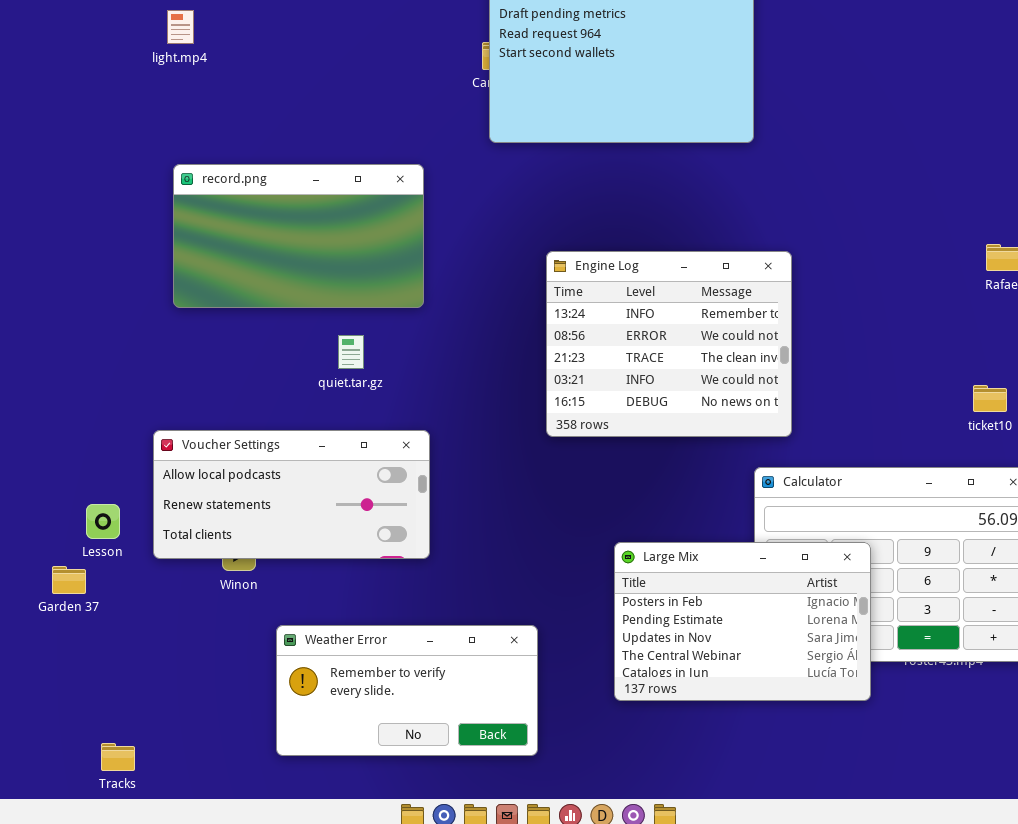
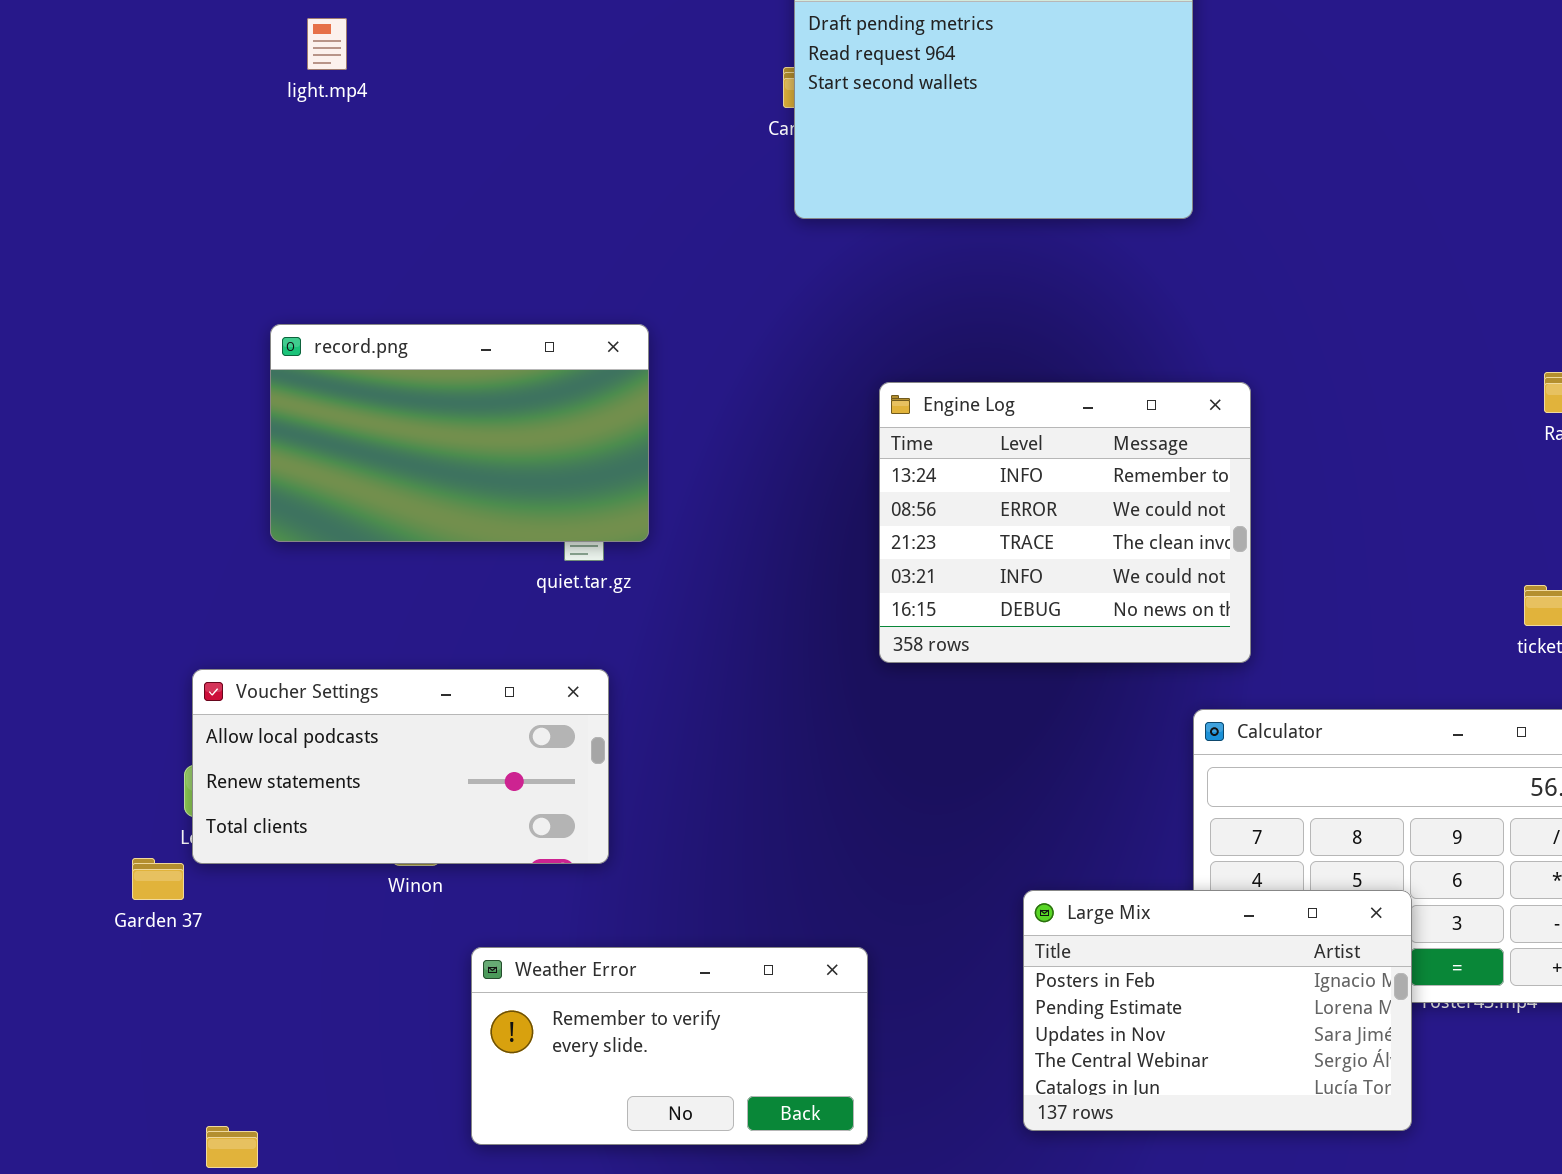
record.png: [173,164,424,308] -> [270,324,649,542], moved
Voucher Settings: [153,430,430,559] -> [192,669,609,864], moved
Large Mix: [614,542,871,701] -> [1023,890,1412,1131], moved

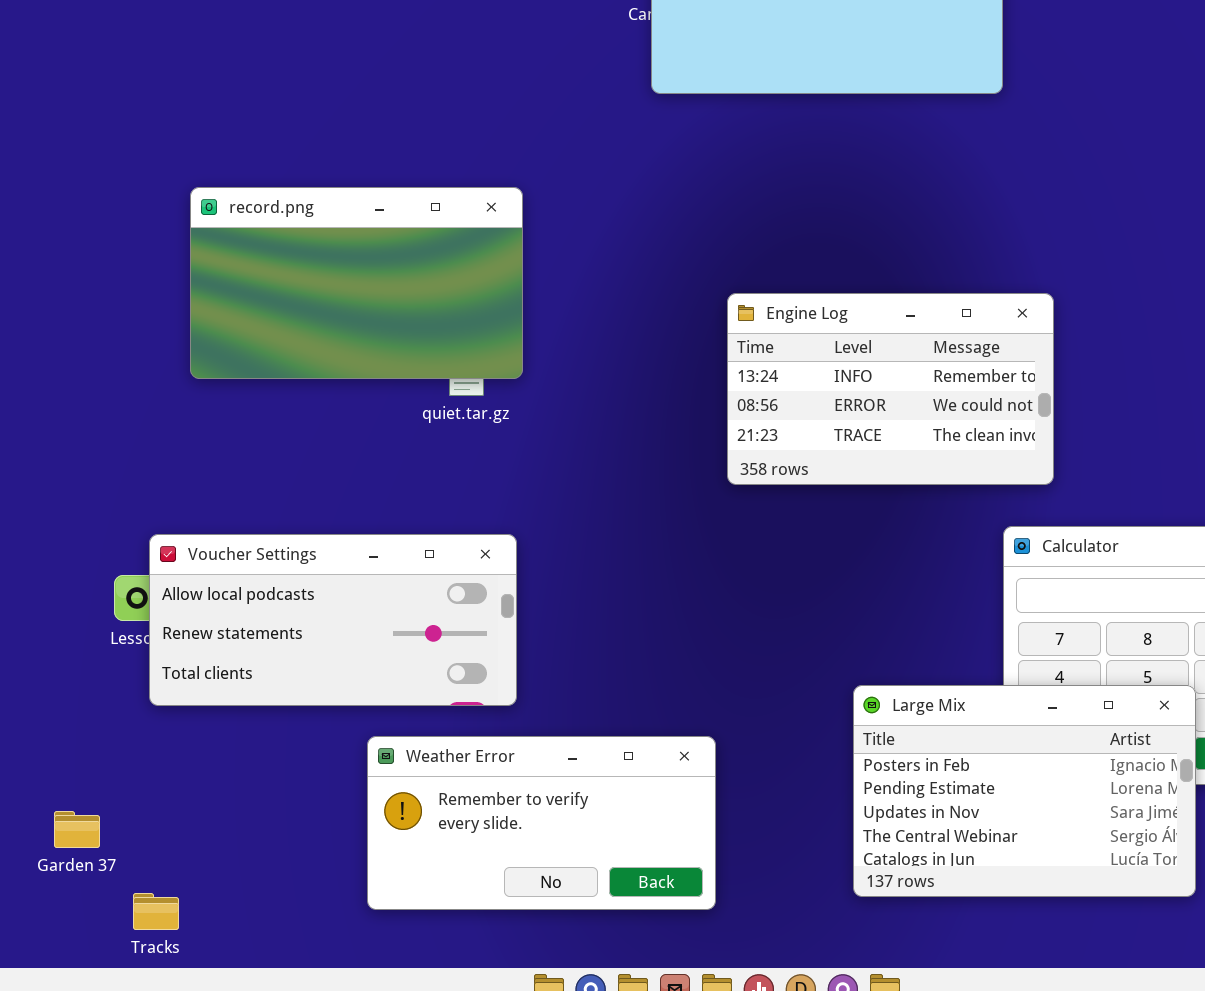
Engine Log: [879,382,1251,663] -> [727,293,1054,485], resized
Voucher Settings: [192,669,609,864] -> [149,534,517,706], moved
Garden 37: [132,858,184,900] -> [54,811,100,848], moved

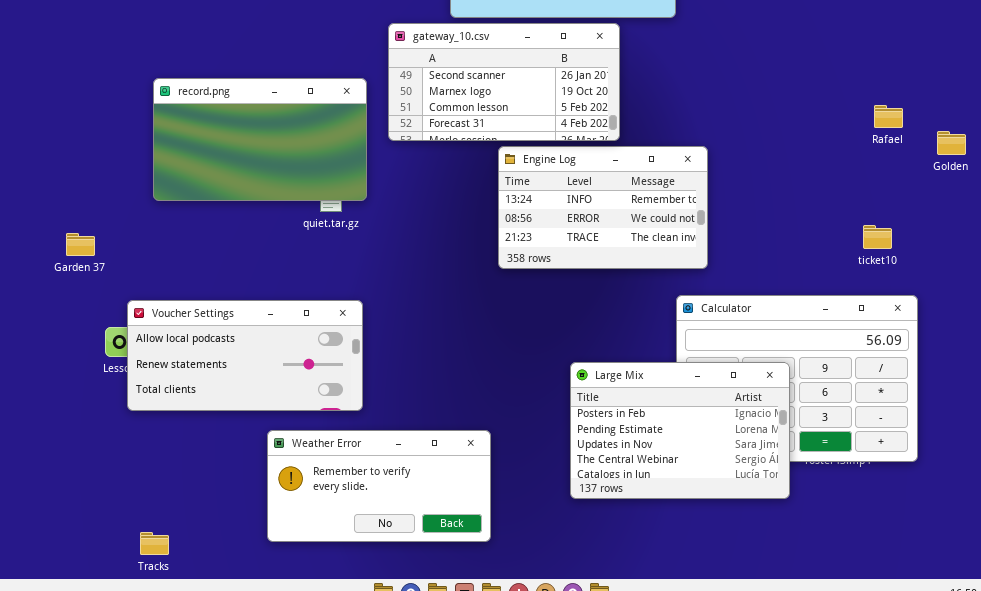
gateway_10.csv: none -> [388,23,620,141], opened
Large Mix: [853,685,1196,897] -> [570,362,790,499], moved
Garden 37: [54,811,100,848] -> [66,233,95,256], moved
Tracks: [133,893,179,930] -> [140,532,169,555], moved

